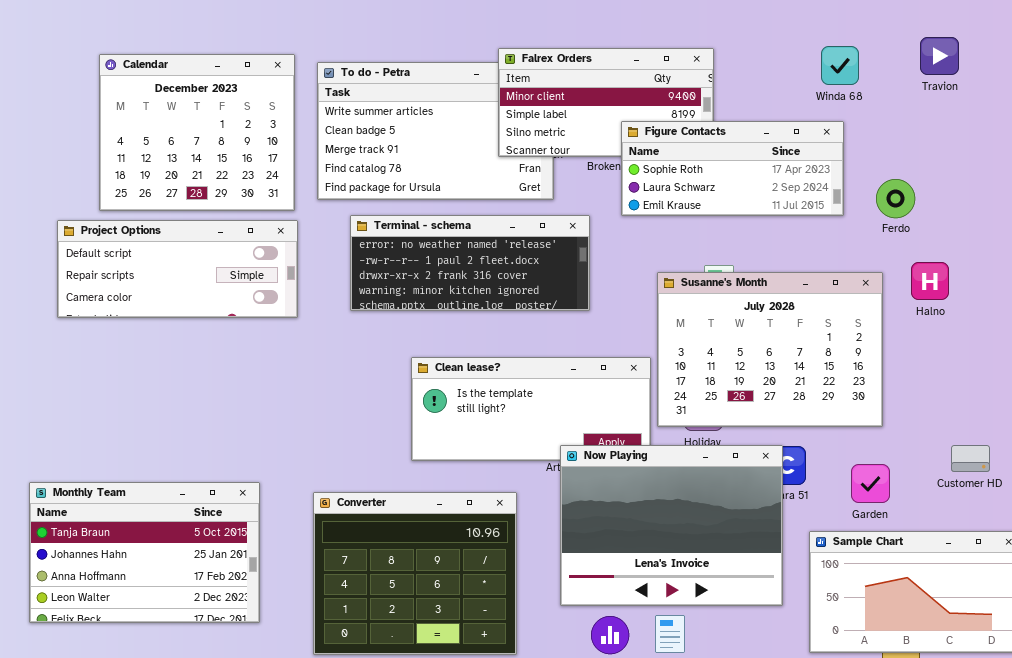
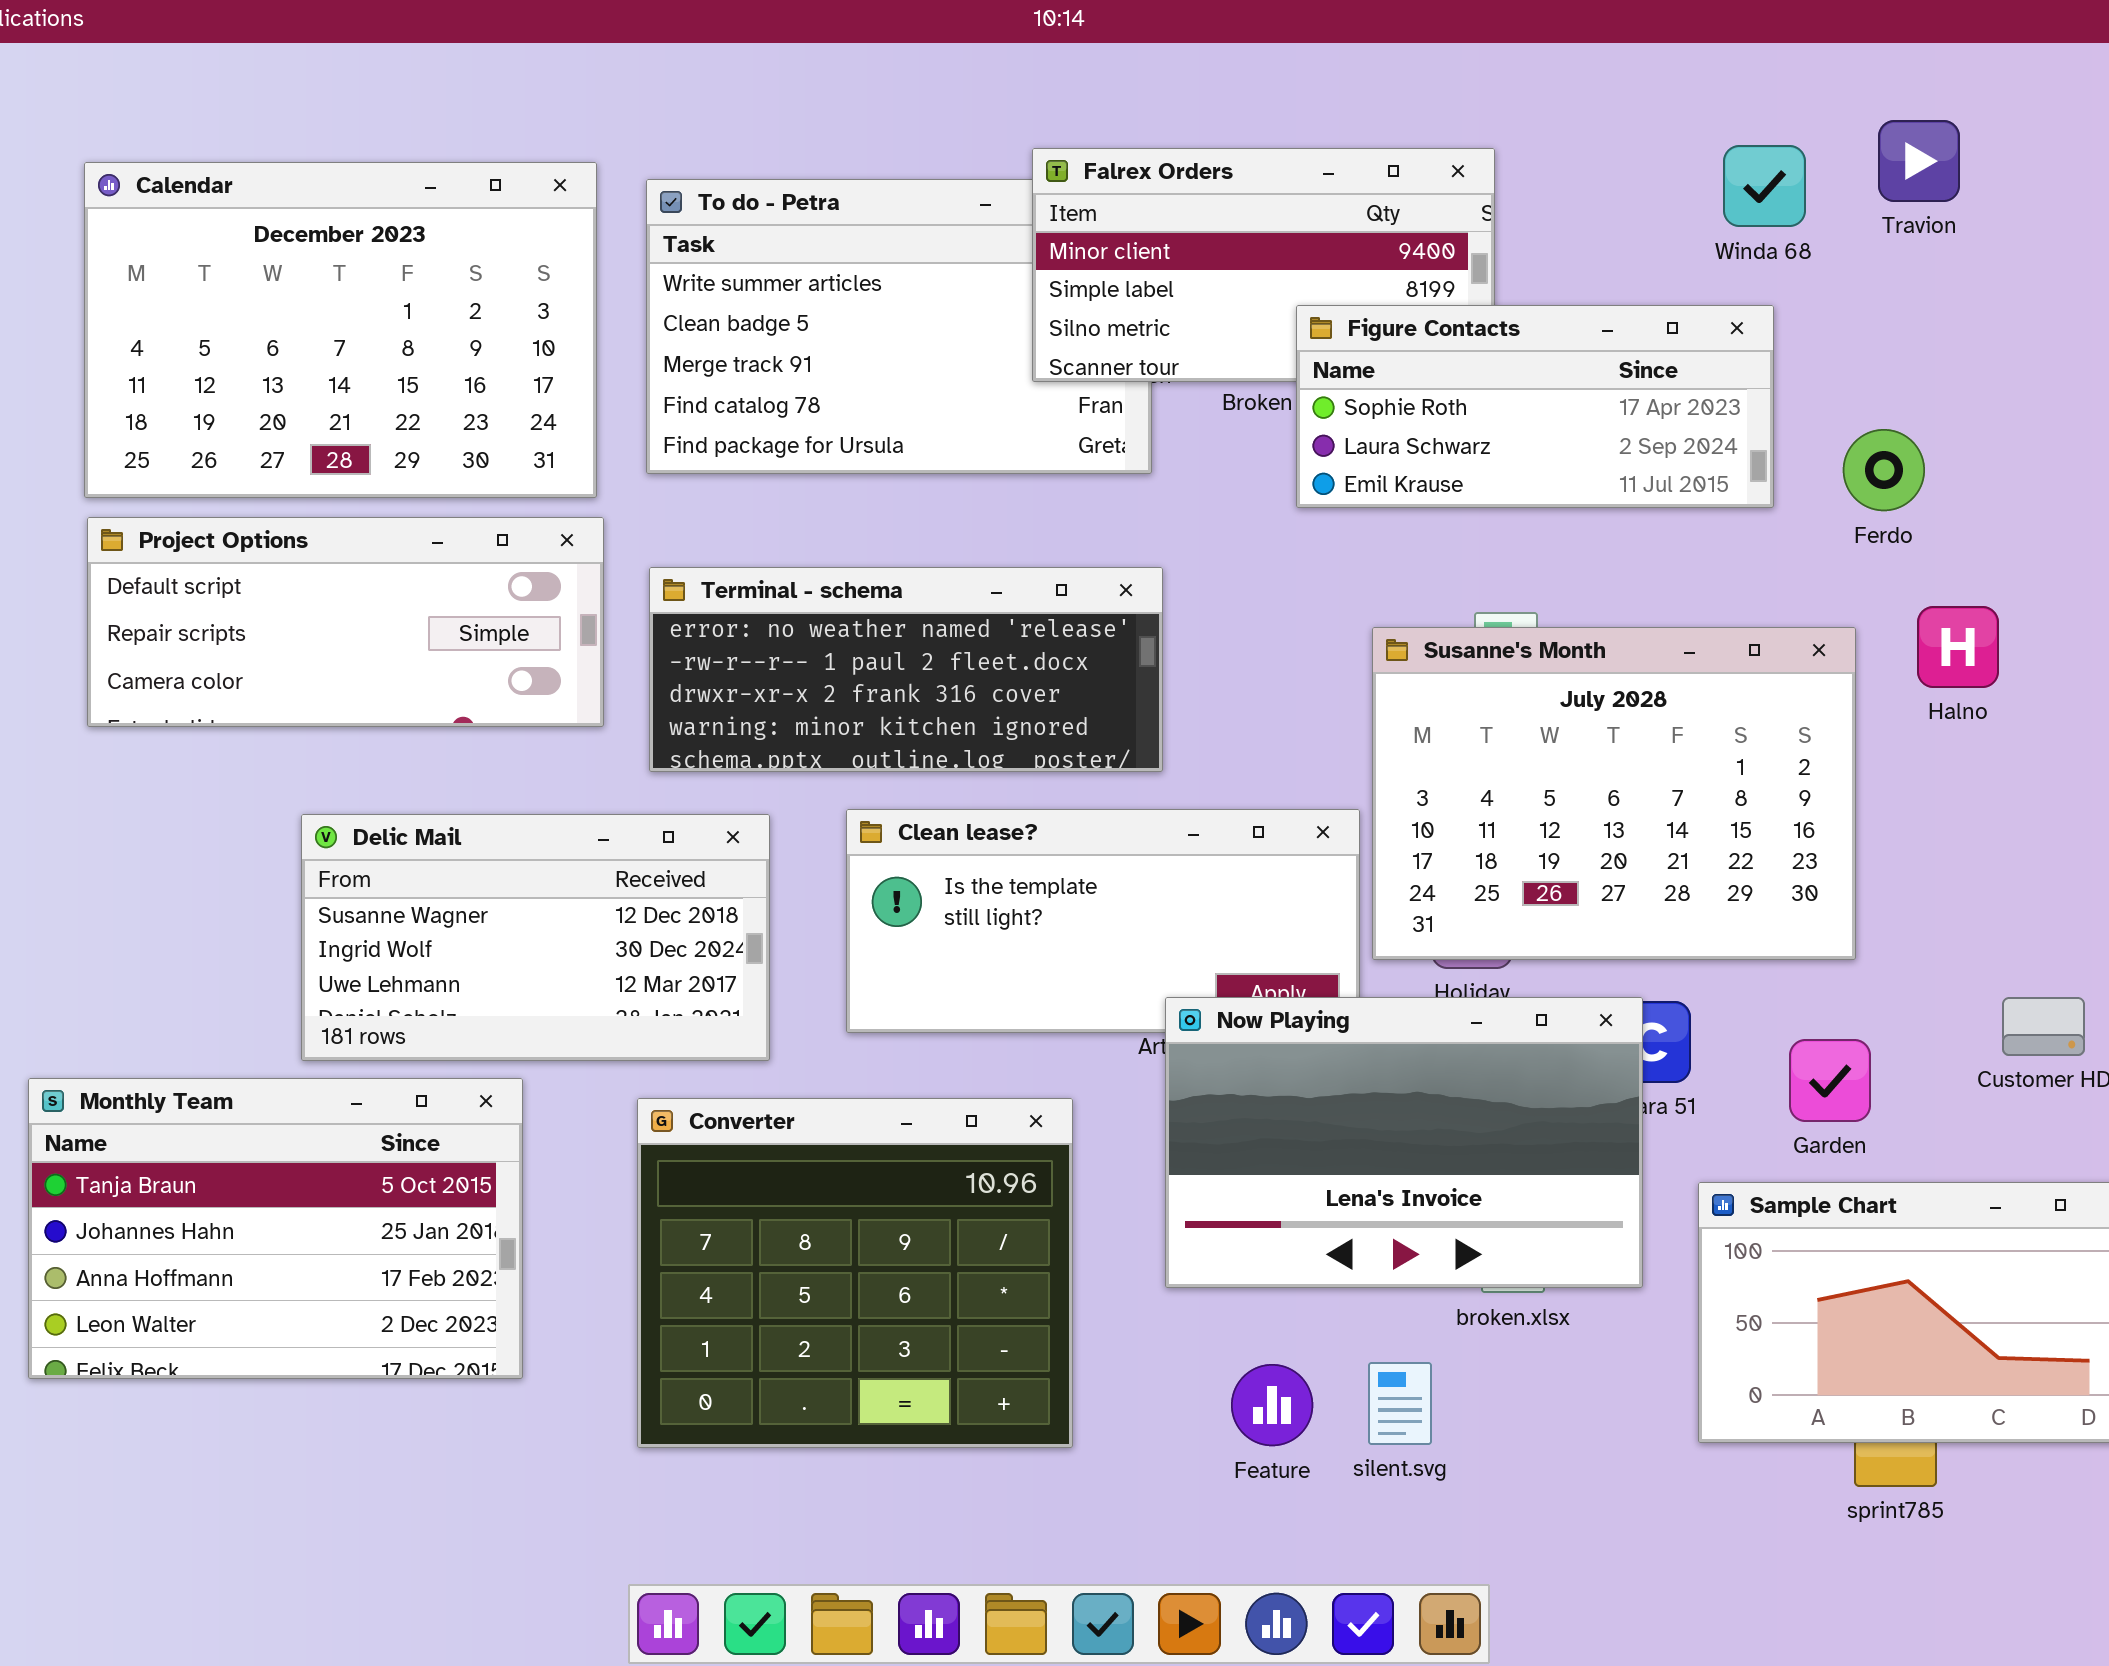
Travion: [920,37,959,75] -> [1878,120,1960,202], moved
Calendar: [99,54,295,211] -> [84,162,597,498], resized
Terminal - schema: [350,215,590,311] -> [649,567,1163,772], moved
Delic Mail: none -> [301,814,770,1061], opened
Now Playing: [560,445,783,606] -> [1165,997,1643,1288], resized

